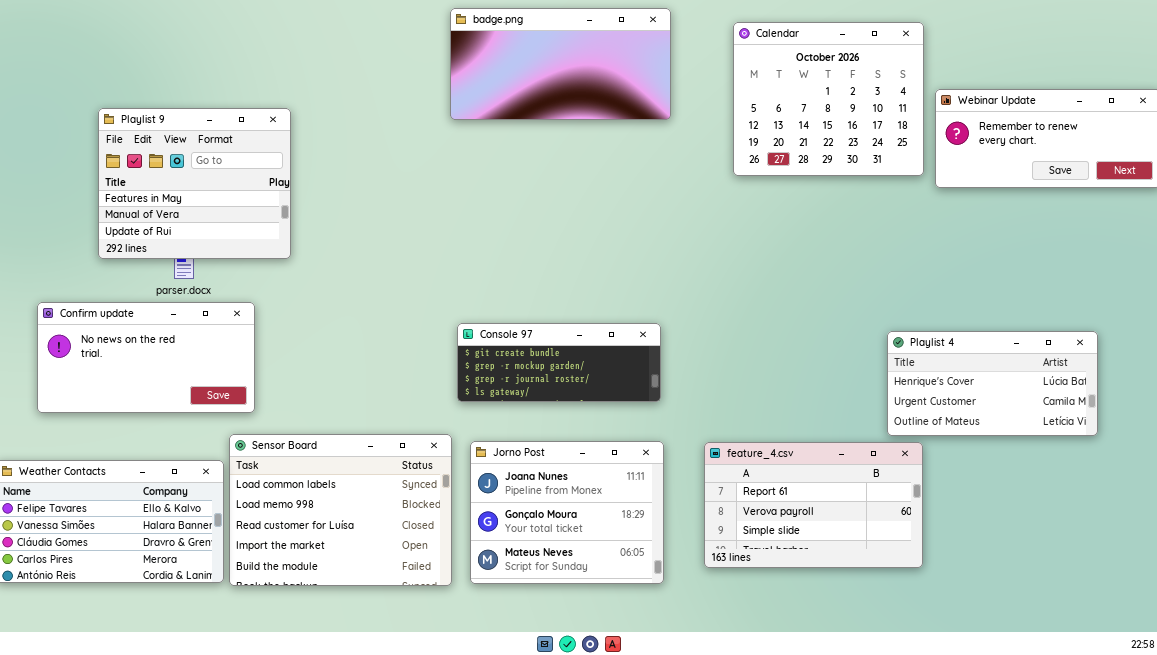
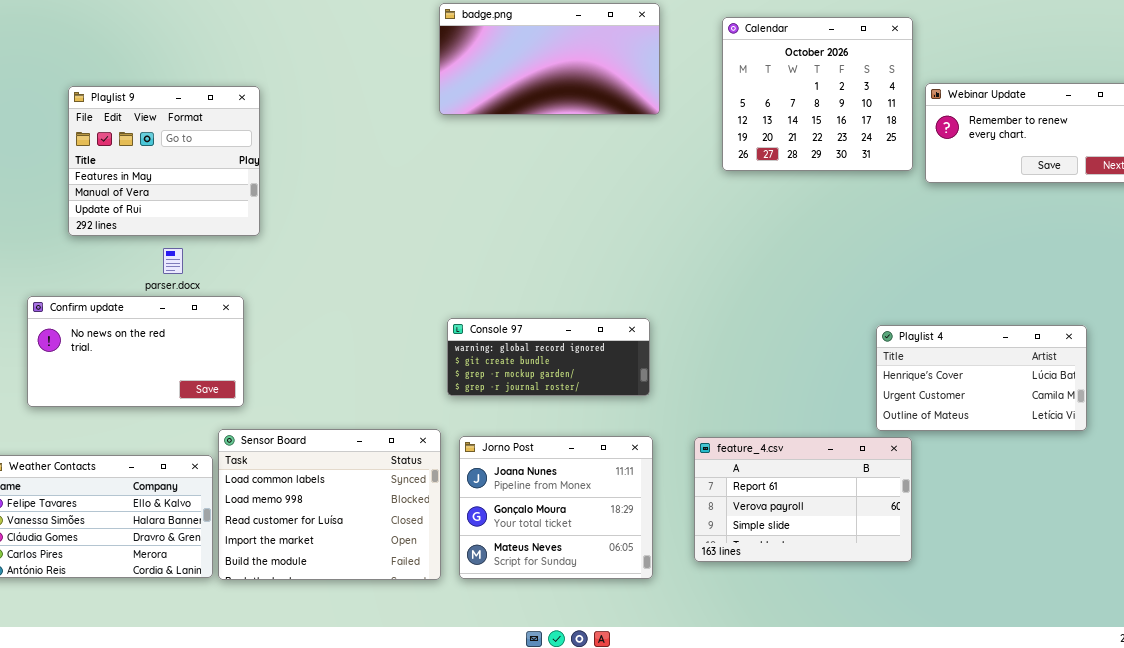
Playlist 9: [98,108,291,259] -> [68,86,260,236], moved
Console 97: [457,323,661,402] -> [447,318,650,396], scrolled up 1 row

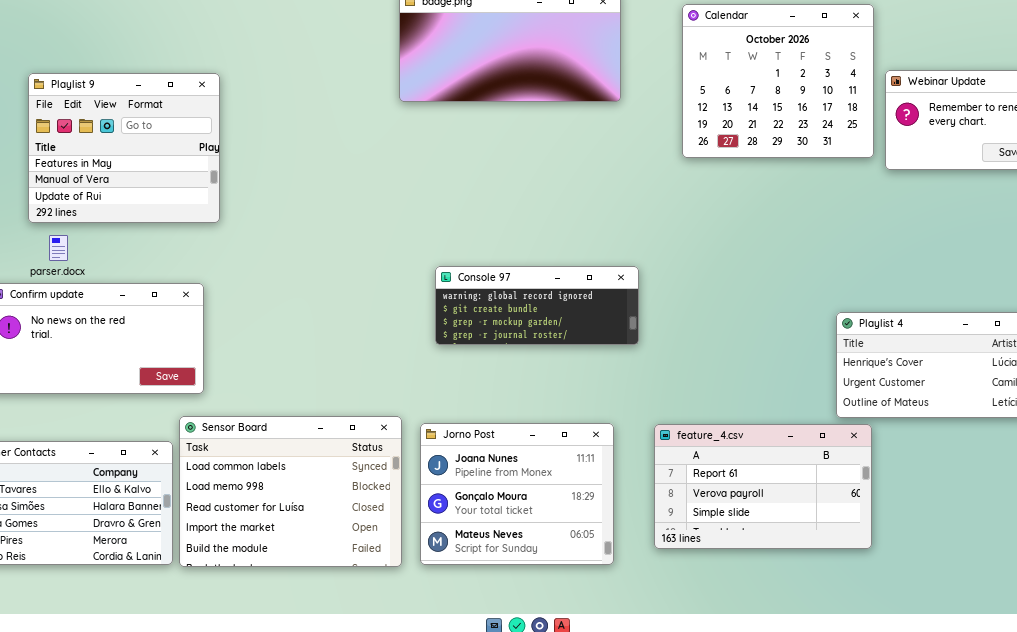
parser.docx: [163,248,183,274] -> [49,235,68,261], moved
Console 97: [447,318,650,396] -> [435,266,639,345], moved

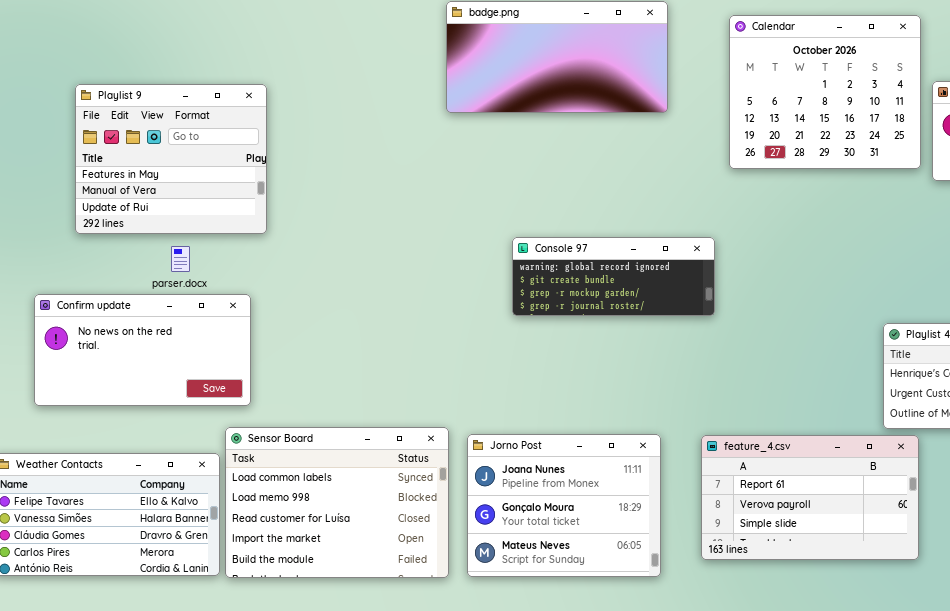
parser.docx: [49,235,68,261] -> [171,246,190,272], moved
Console 97: [435,266,639,345] -> [512,237,715,316], moved

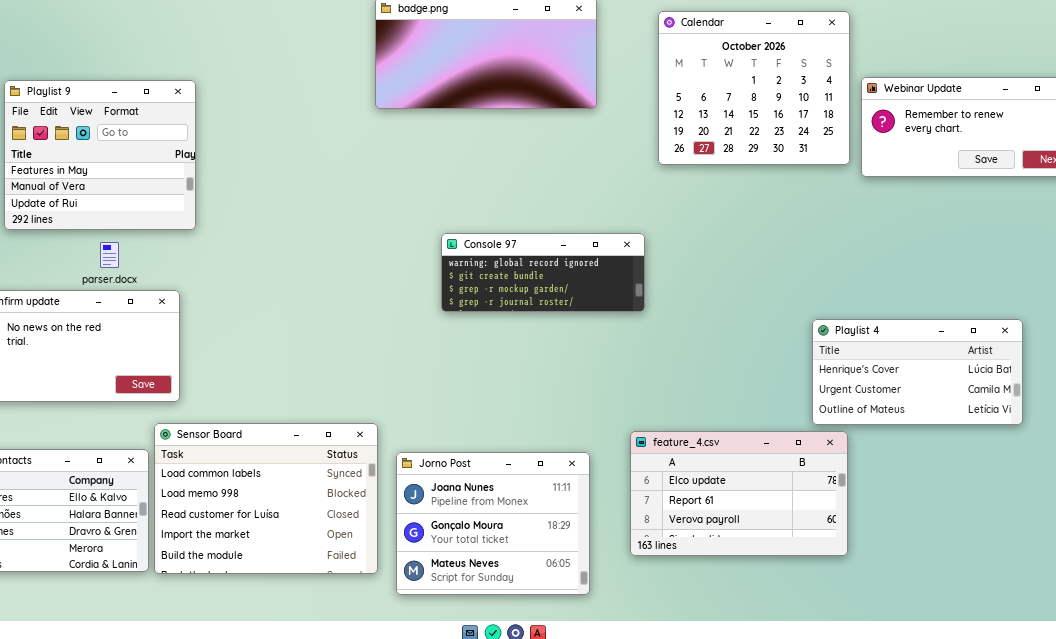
Jorno Post: [467,434,661,577] -> [396,452,590,595], moved
feature_4.csv: [701,435,919,560] -> [630,431,848,556], scrolled up 1 row

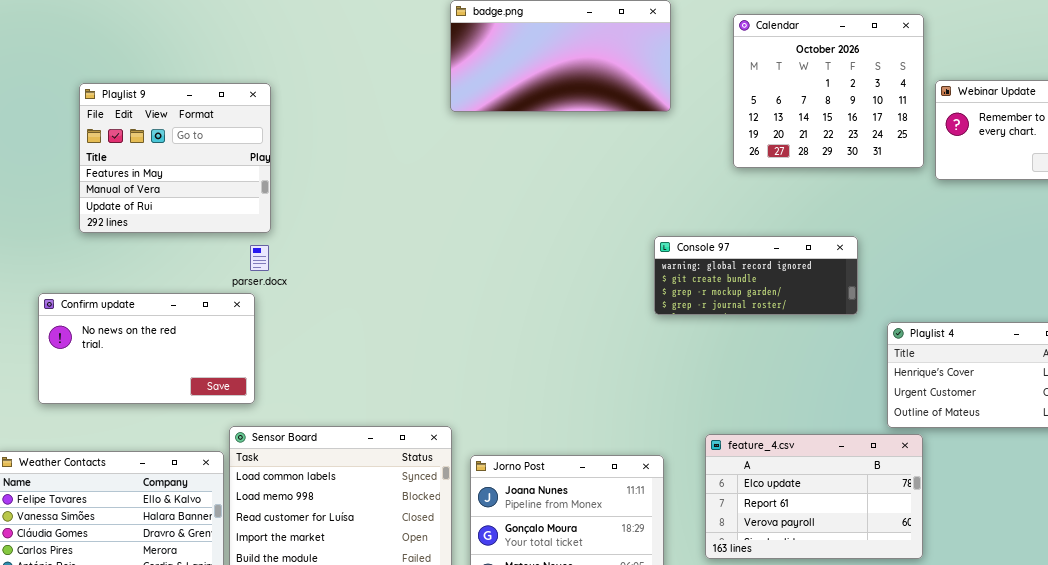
Console 97: [441,233,645,312] -> [654,236,858,315], moved
parser.docx: [100,242,119,268] -> [250,245,269,271], moved

